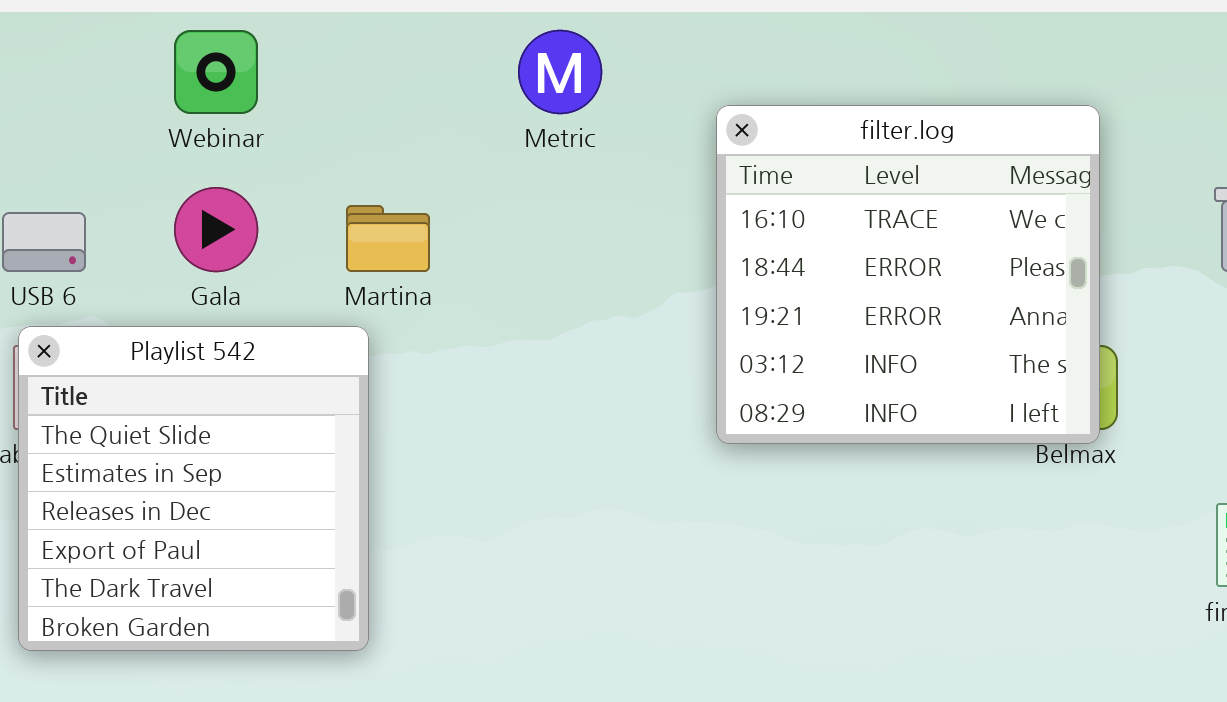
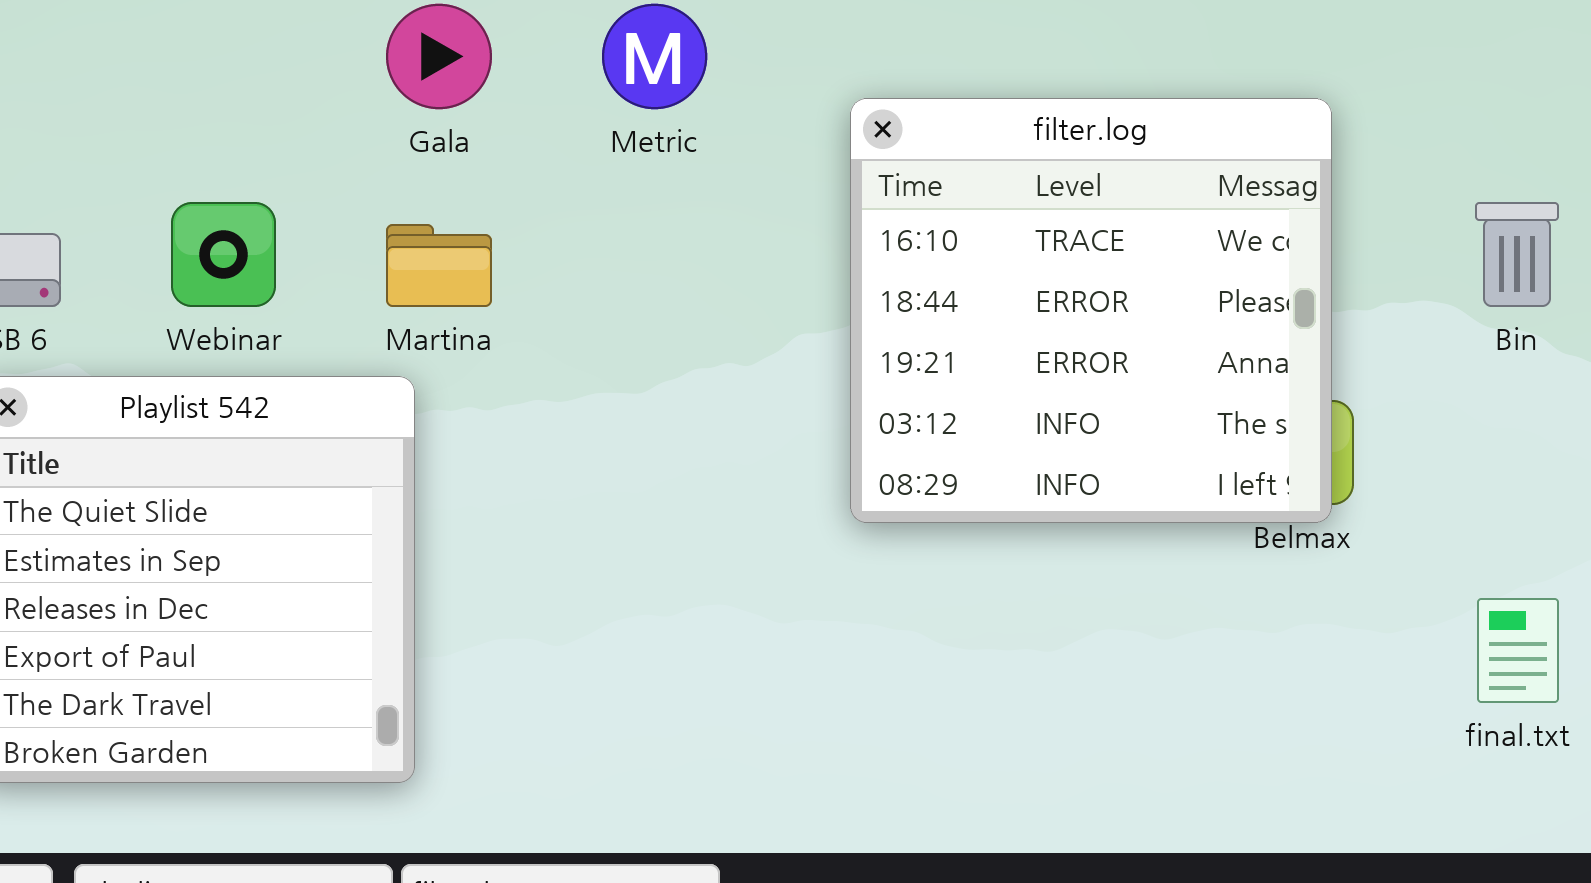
Webinar: [174,30,258,114] -> [171,202,276,307], moved
Gala: [174,187,258,272] -> [386,4,492,109], moved

